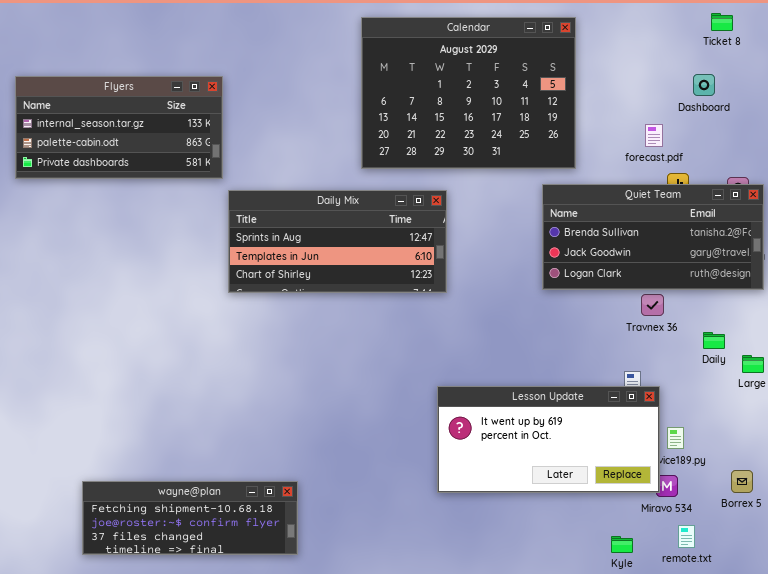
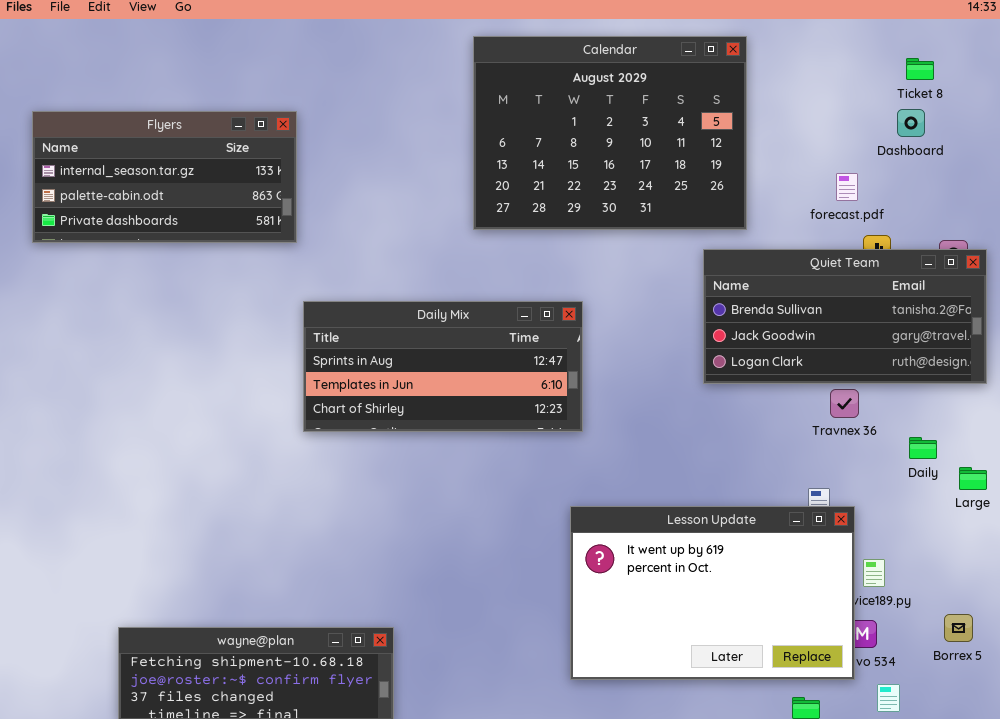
Ticket 8: [711,13,733,31] -> [906,58,934,80], moved
Daily Mix: [228,190,447,293] -> [303,301,583,432], moved
Lesson Update: [437,386,660,493] -> [570,506,855,680], resized

